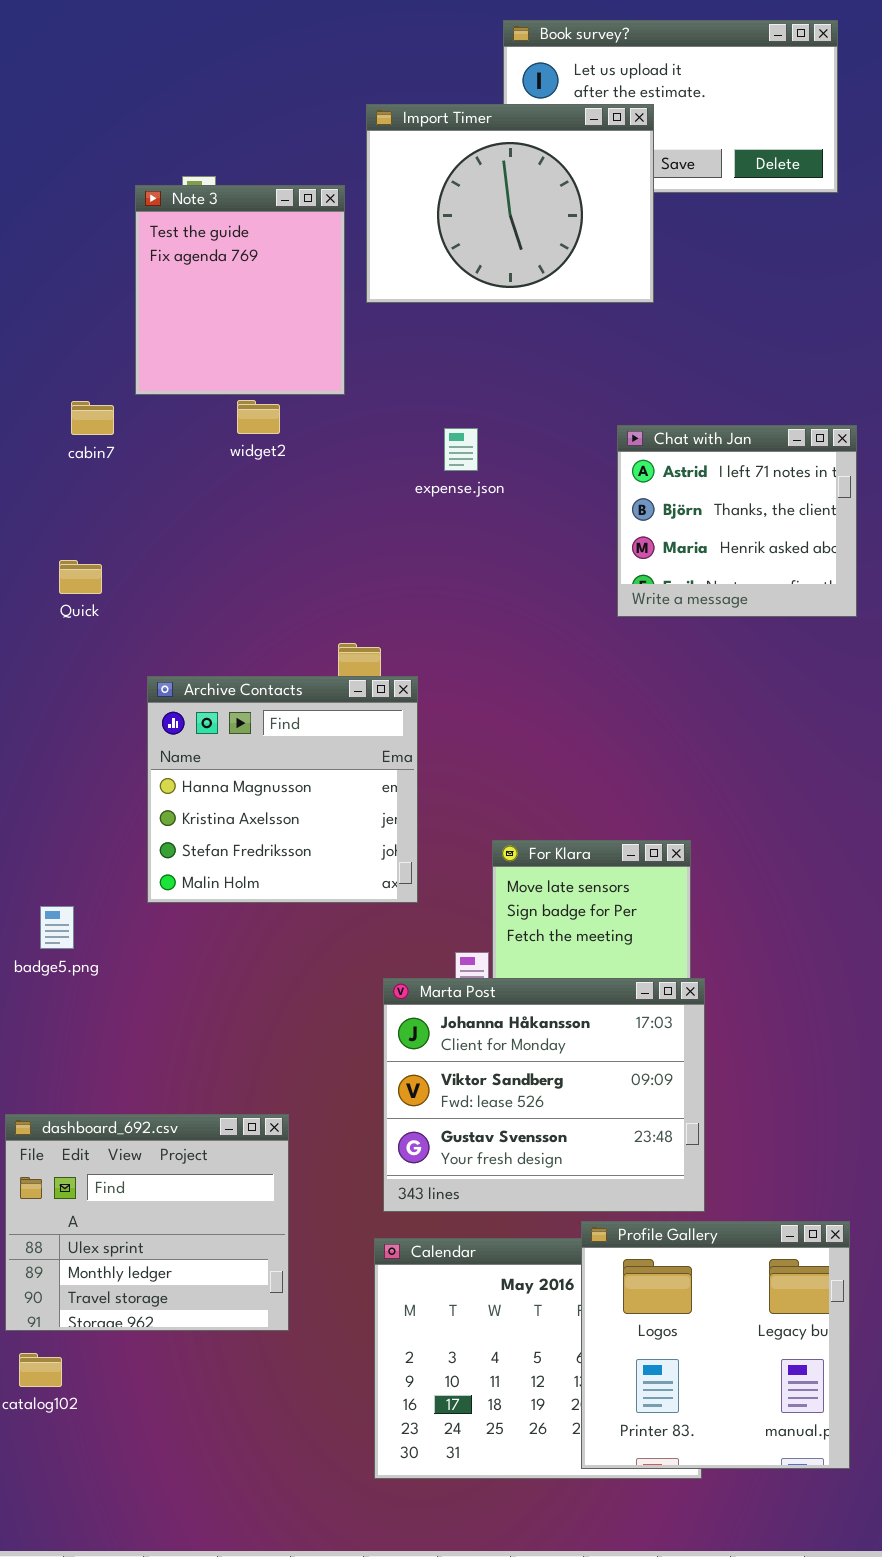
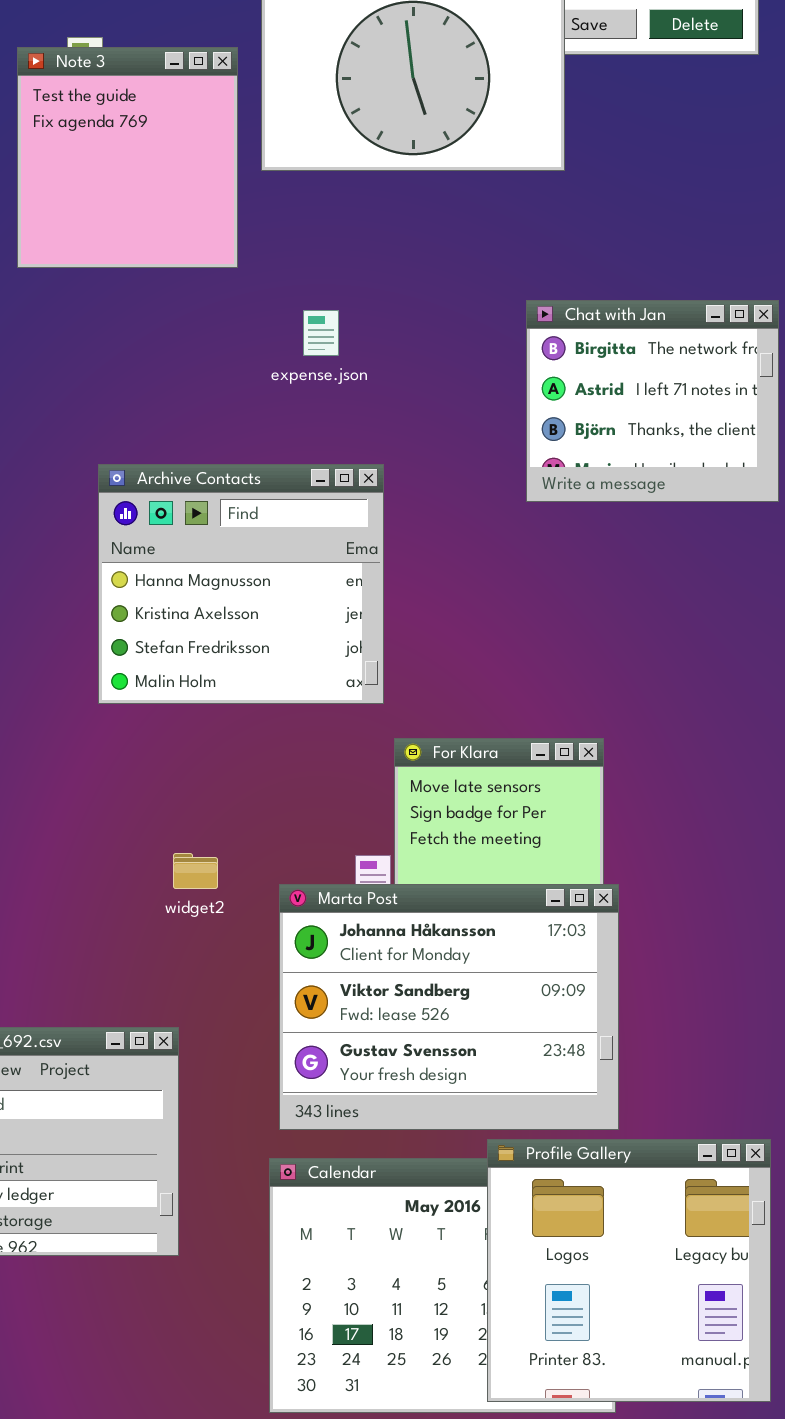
widget2: [237,400,280,434] -> [173,853,218,889], moved
Chat with Jan: [617,425,857,617] -> [526,300,779,502], scrolled up 1 row
expense.json: [444,428,478,471] -> [303,310,339,356], moved
Archive Contacts: [147,676,418,903] -> [98,464,384,704], moved

